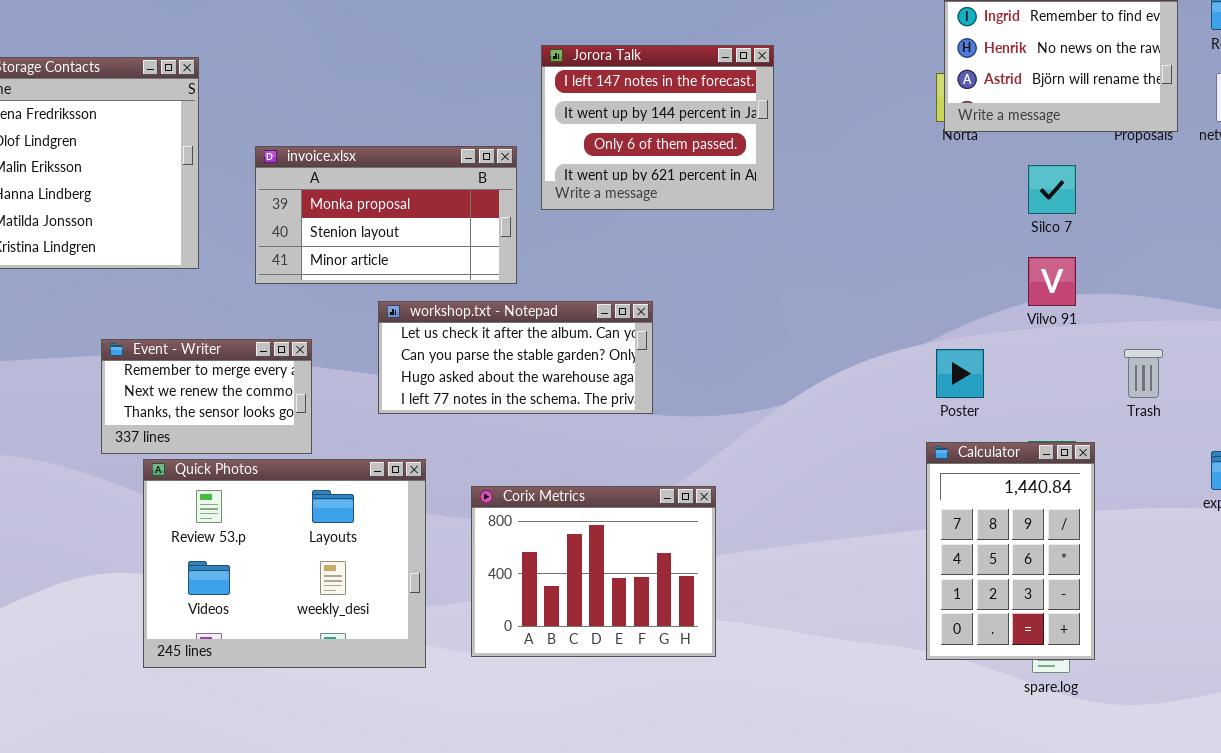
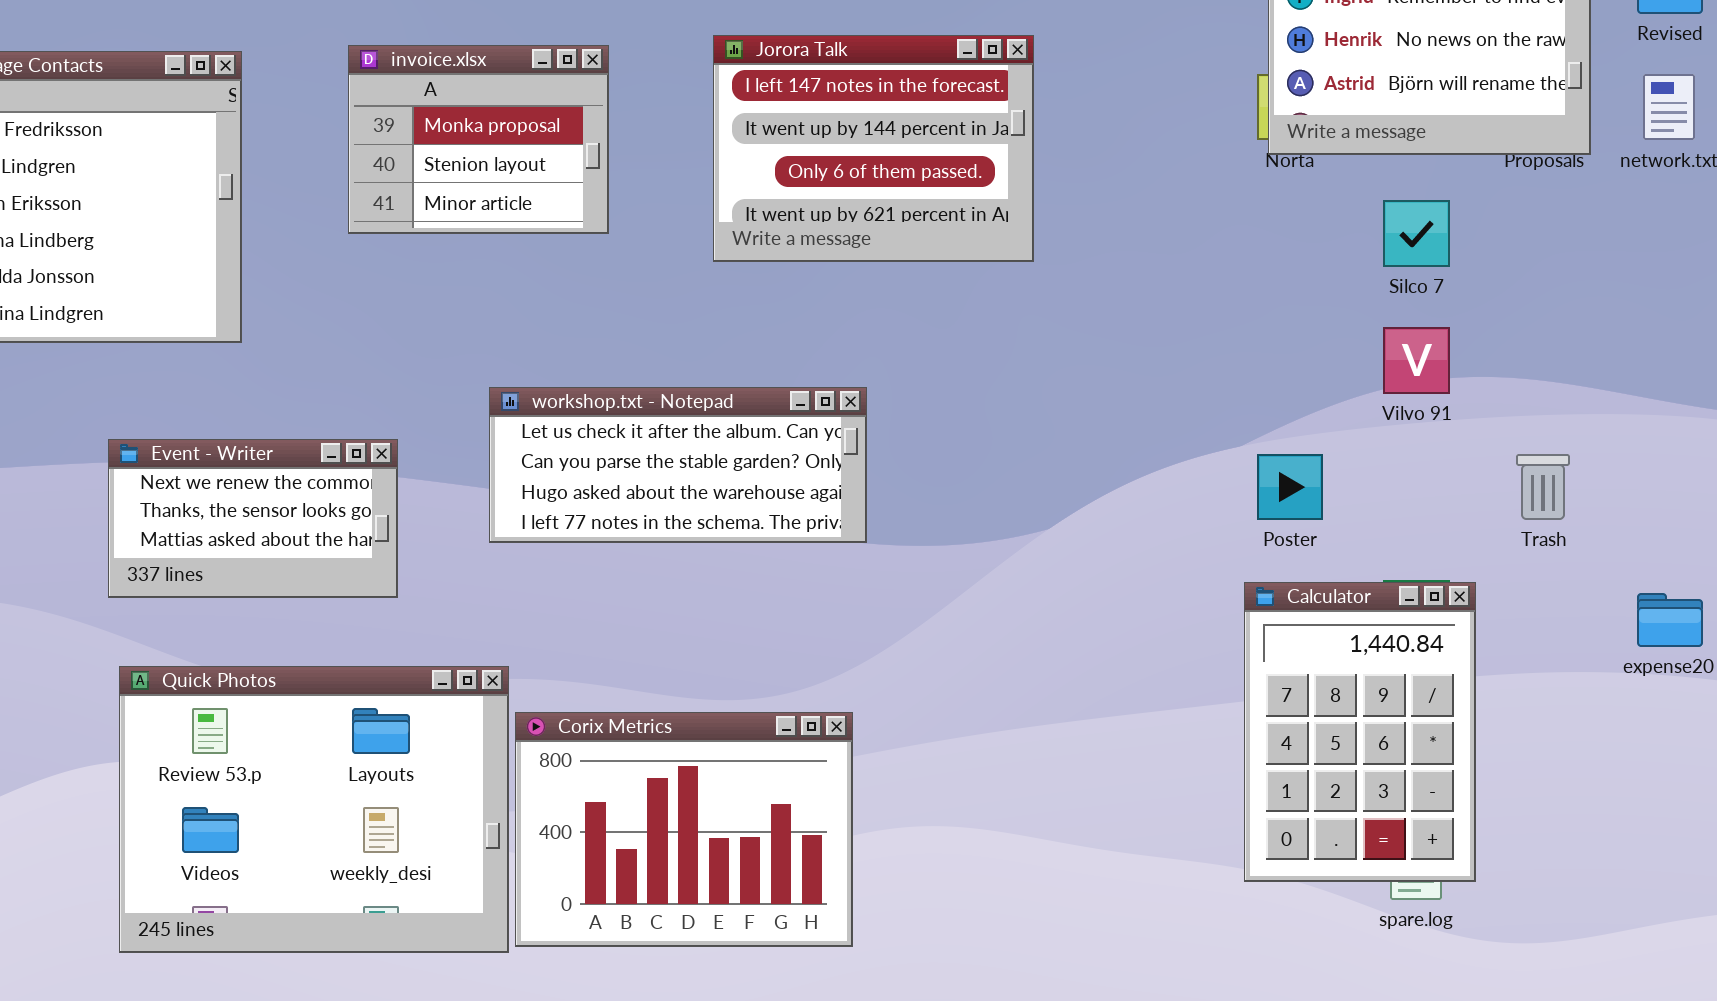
invoice.xlsx: [255,146,517,284] -> [348,45,609,234], moved, resized
Event - Writer: [101,339,312,454] -> [108,439,398,598], scrolled down 1 row
Quick Photos: [143,459,426,668] -> [119,666,509,953], moved
Corix Metrics: [471,486,716,657] -> [515,712,853,947], moved

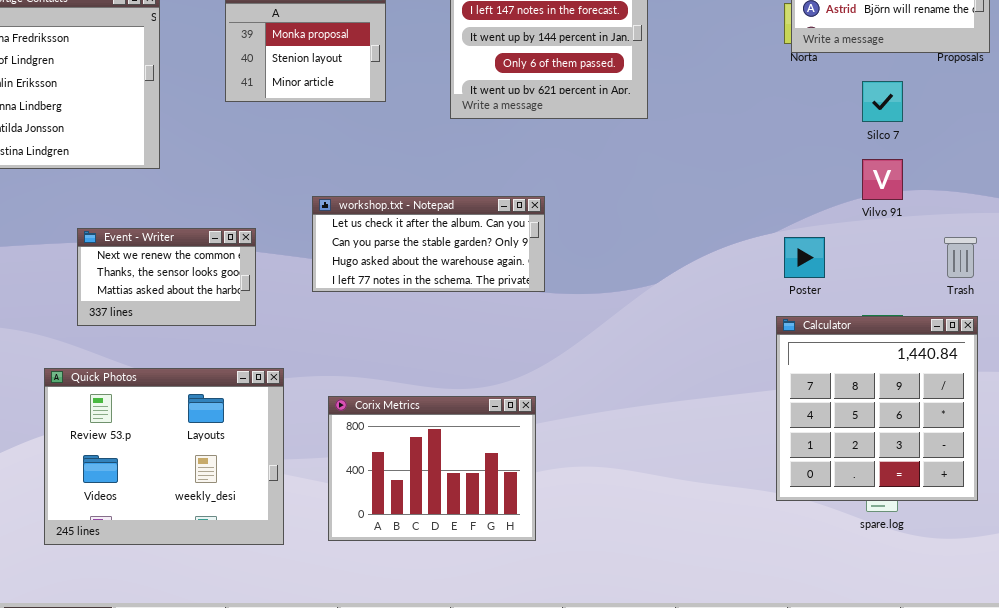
Calculator: [1244,582,1476,882] -> [776,316,978,501], resized
Quick Photos: [119,666,509,953] -> [44,368,284,545], moved

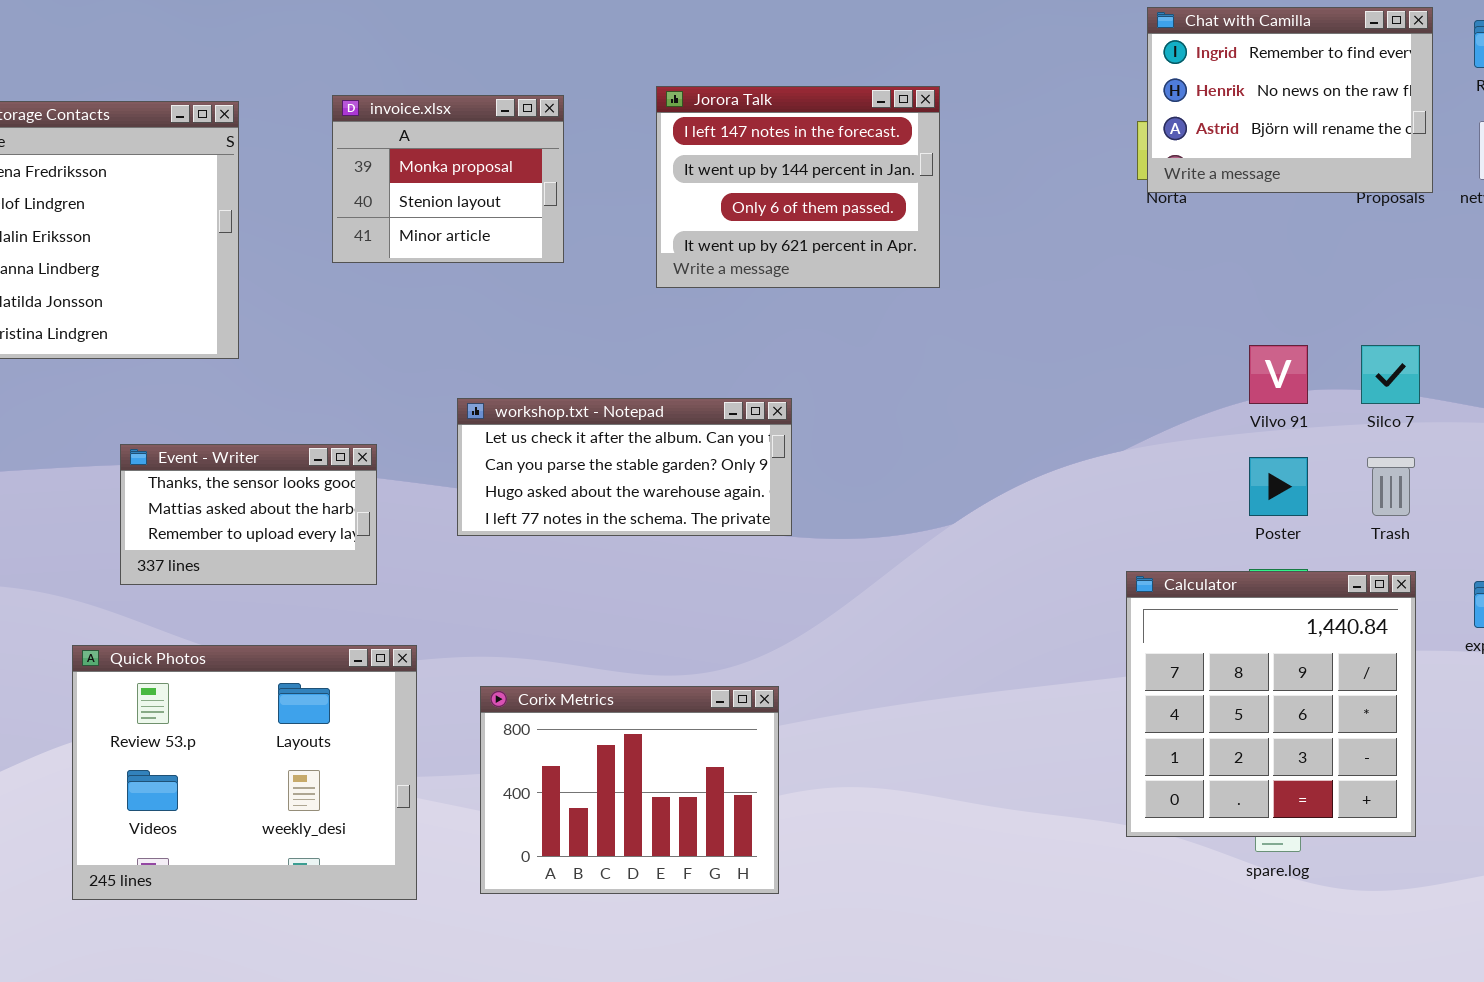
Silco 7: [862,81,903,122] -> [1361,345,1420,404], moved
Event - Writer: [77,228,256,326] -> [120,444,377,585], scrolled down 1 row
Poster: [784,237,825,278] -> [1249,457,1308,516], moved

